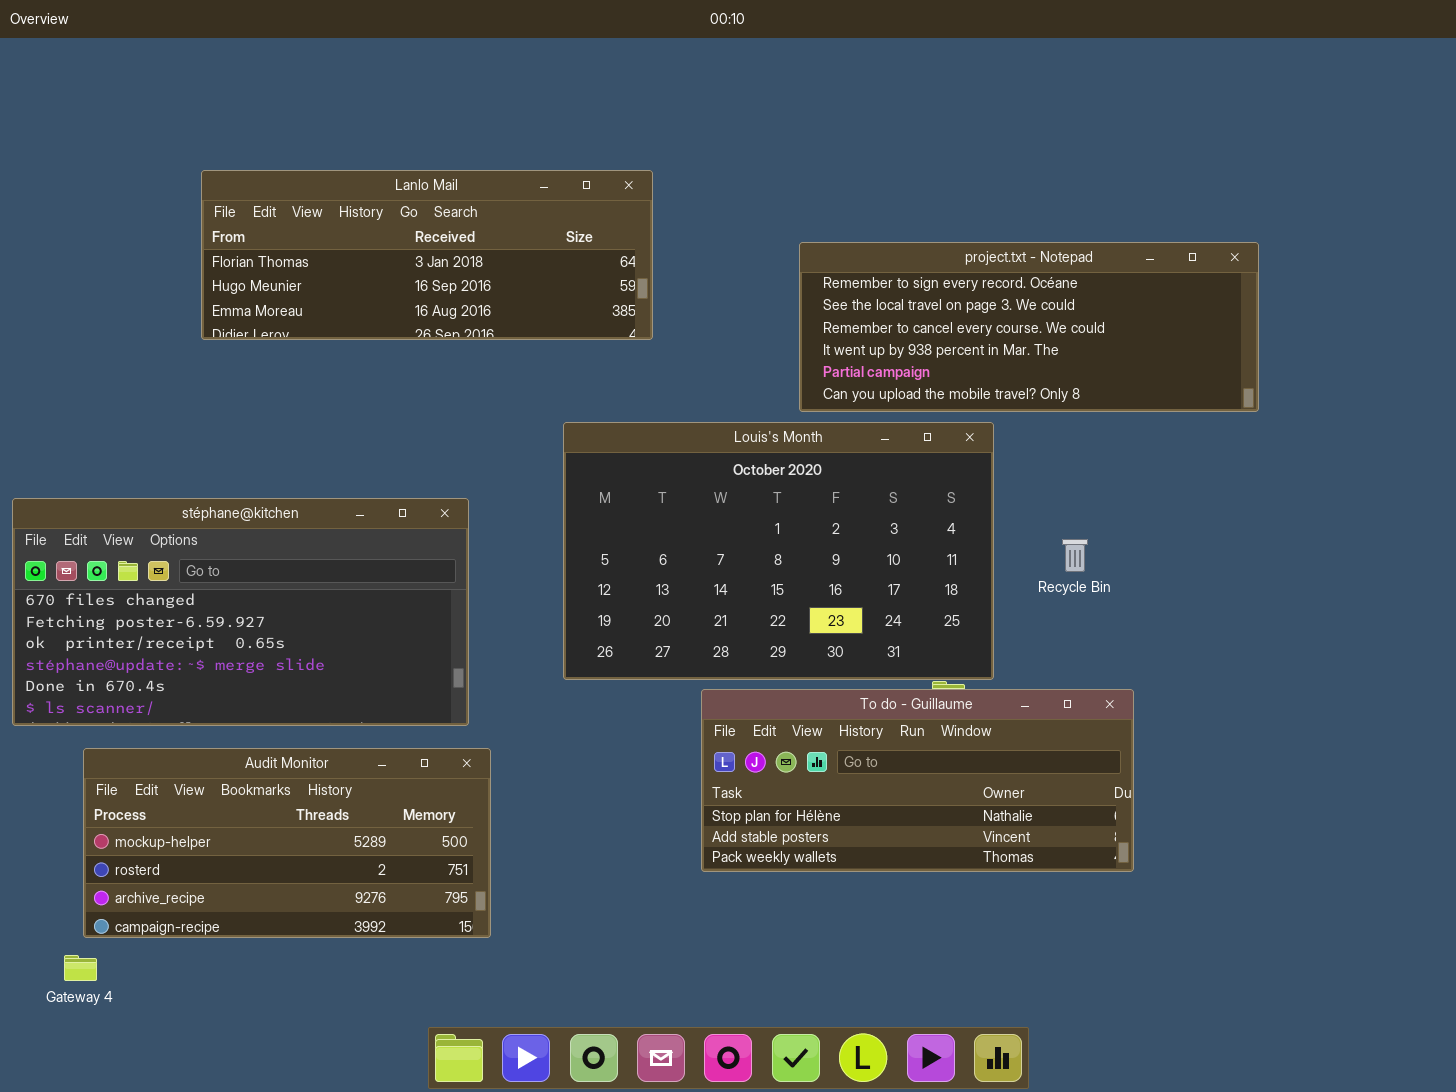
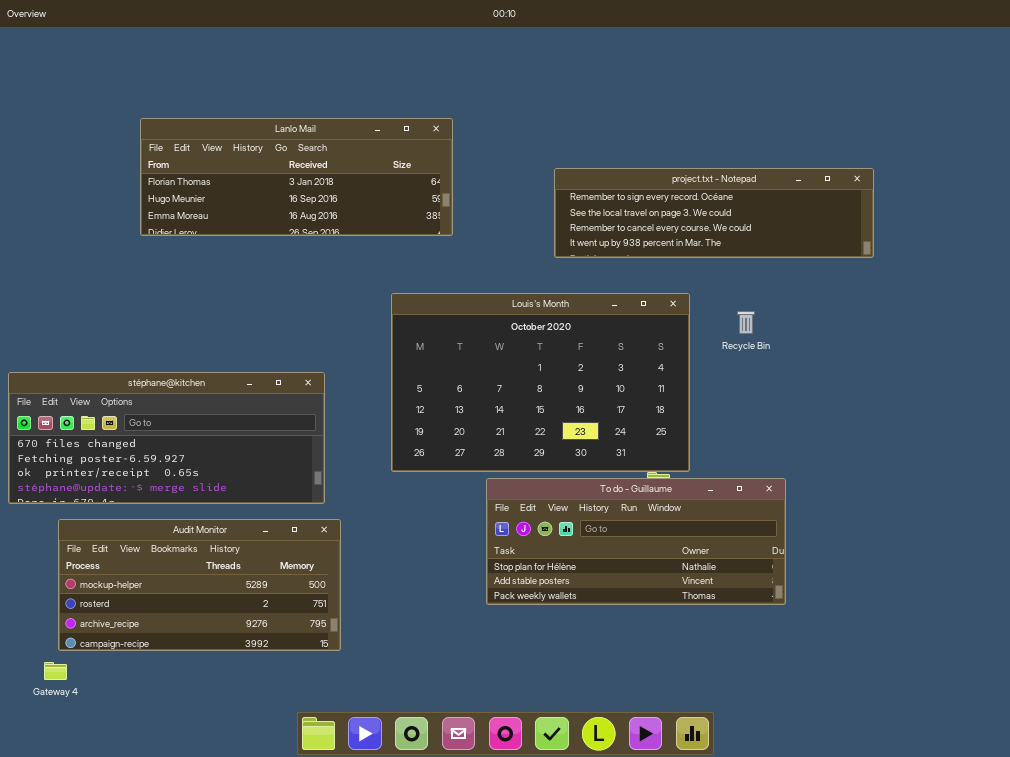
project.txt - Notepad: [799,242,1259,412] -> [554,168,874,258], resized
stéphane@kitchen: [12,498,469,726] -> [8,372,325,504], resized
Recycle Bin: [1062,539,1088,572] -> [737,311,755,334], moved

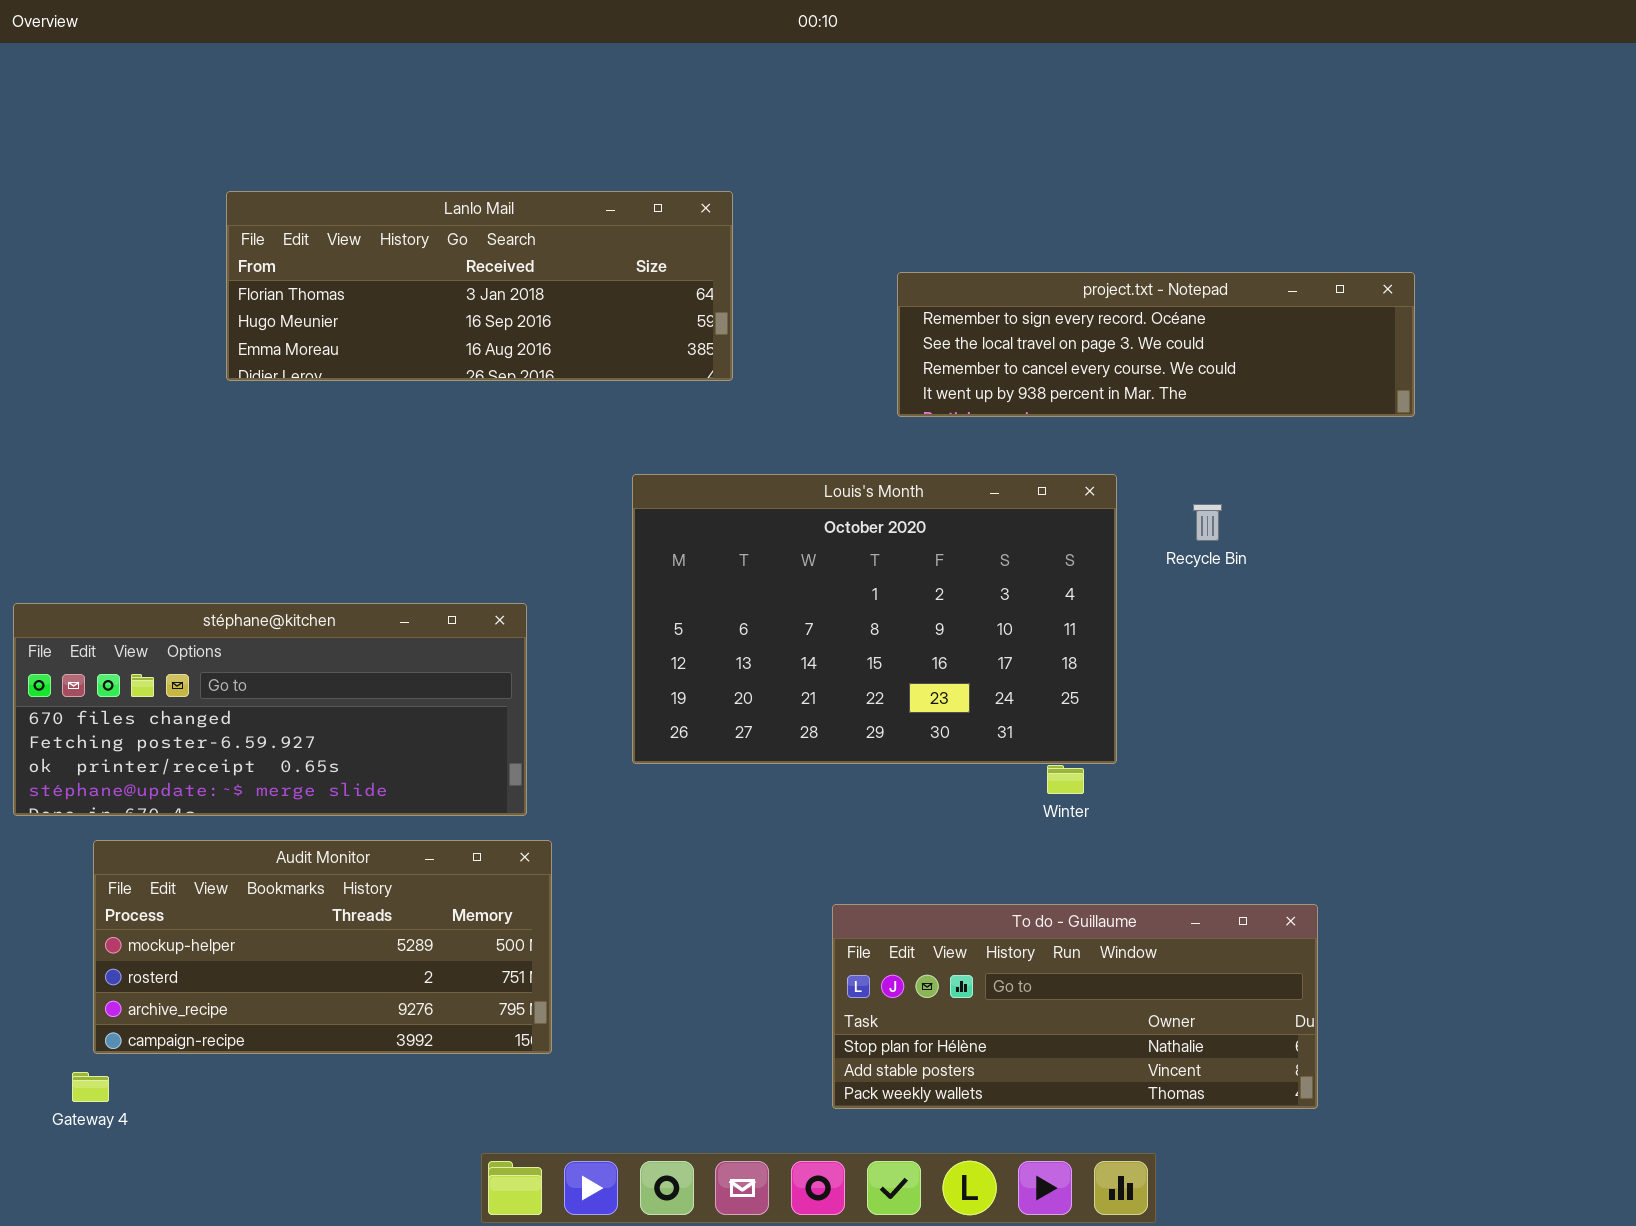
To do - Guillaume: [486,478,786,605] -> [832,904,1318,1109], moved

